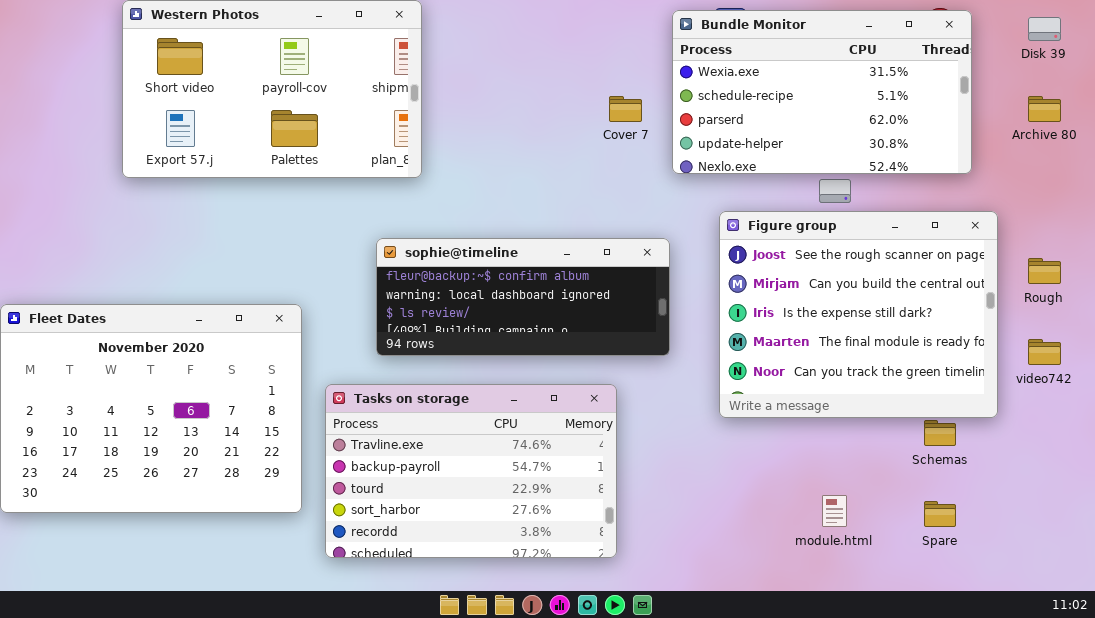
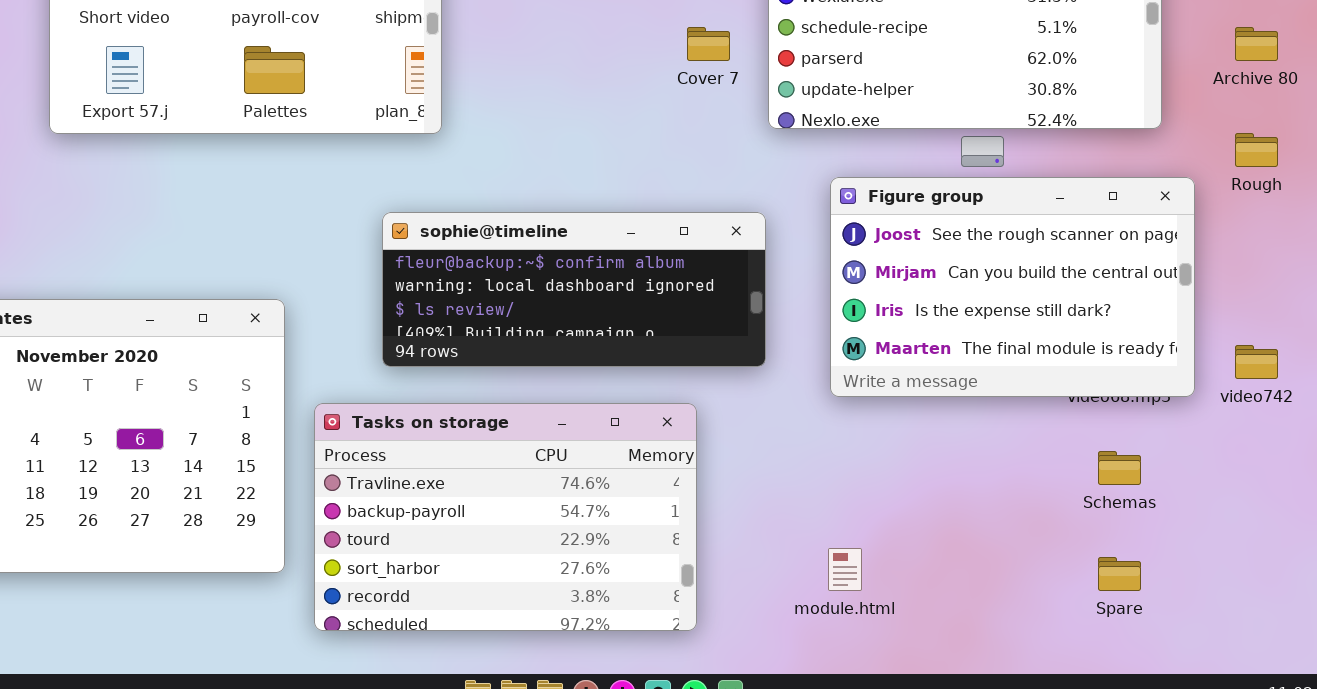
Figure group: [719,211,998,418] -> [830,177,1195,397], resized
Rough: [1028,258,1061,284] -> [1235,133,1278,167], moved
module.html: [822,495,847,527] -> [828,548,862,591], moved

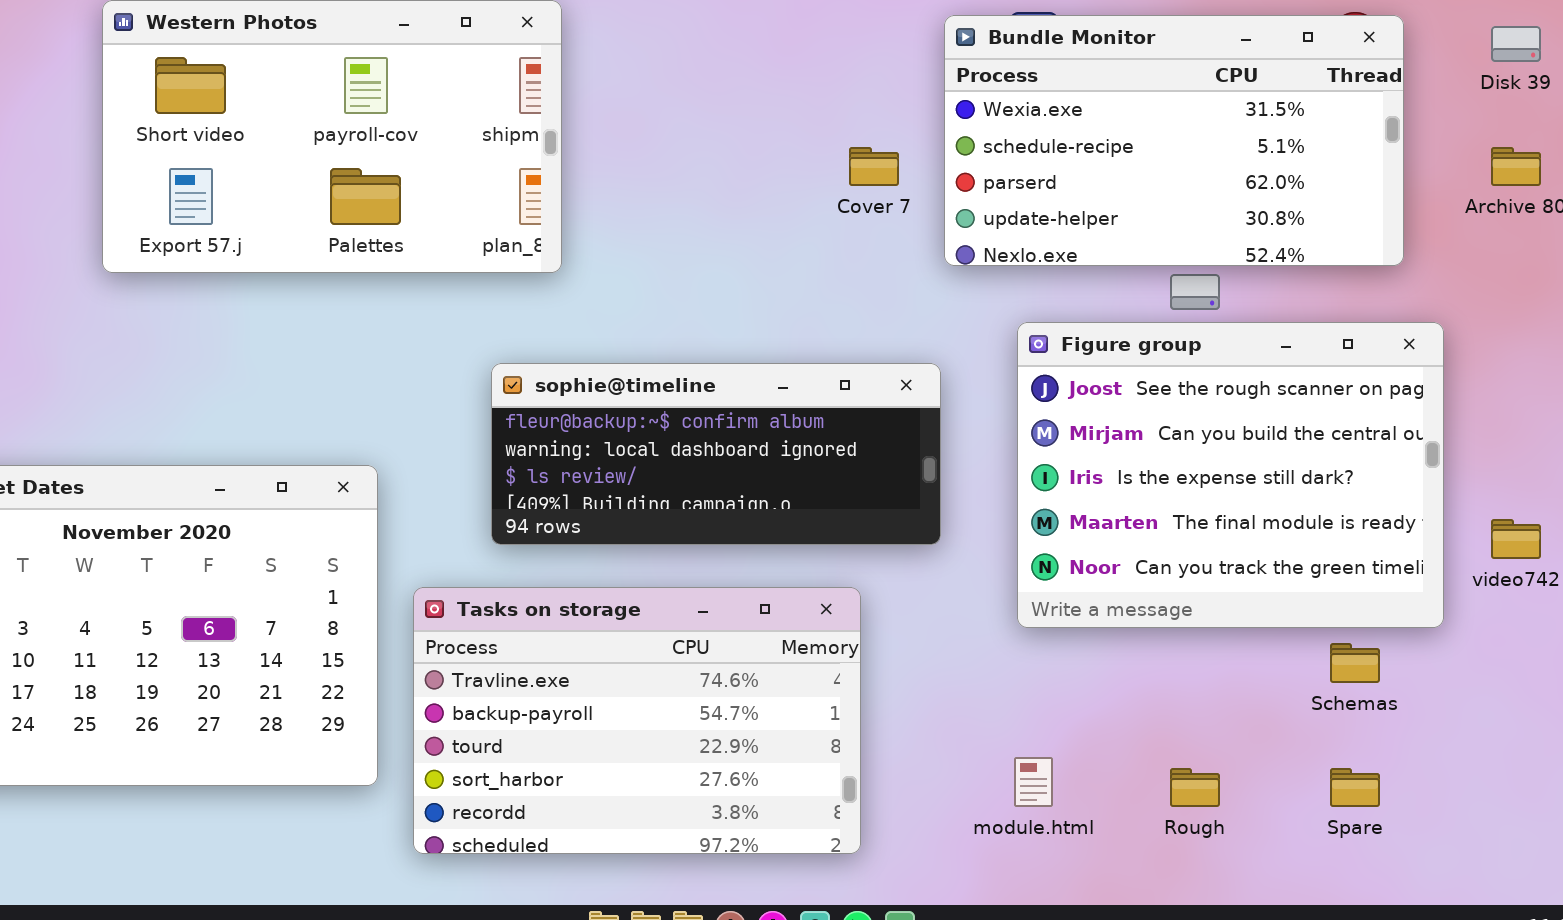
Rough: [1235,133,1278,167] -> [1170,768,1220,807], moved
Figure group: [830,177,1195,397] -> [1017,322,1444,628], resized

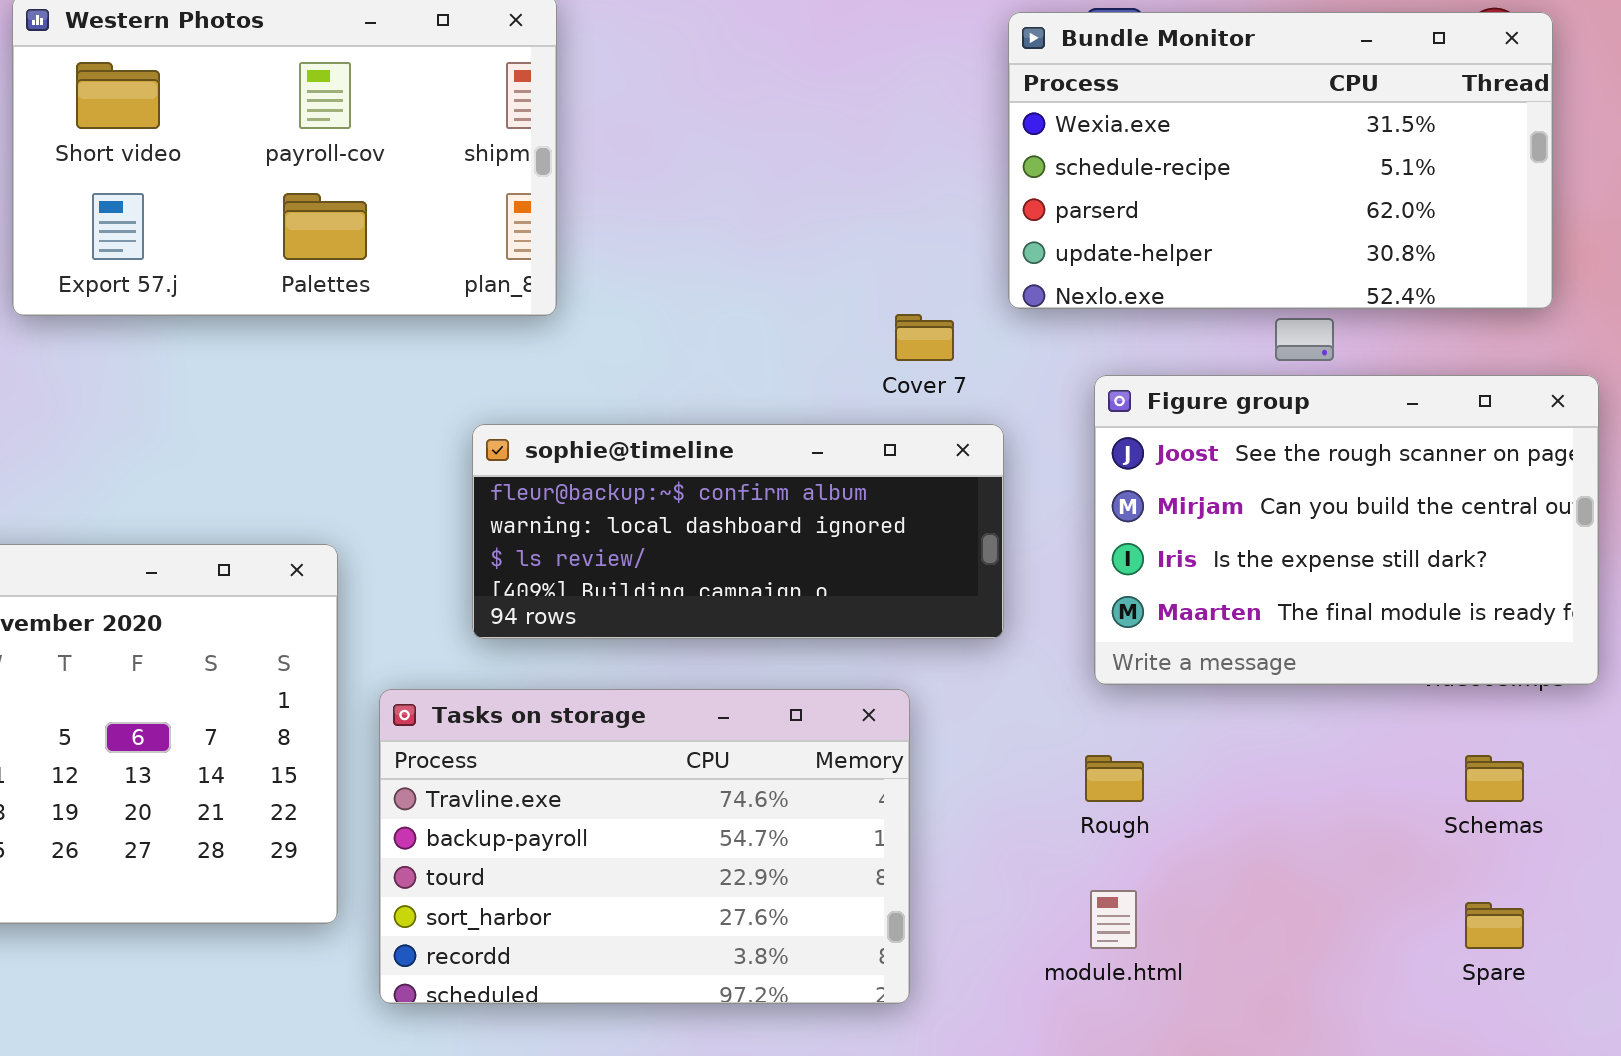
Cover 7: [849,147,899,186] -> [895,314,954,361], moved
Figure group: [1017,322,1444,628] -> [1094,375,1599,685], resized
Rough: [1170,768,1220,807] -> [1085,755,1144,802], moved

